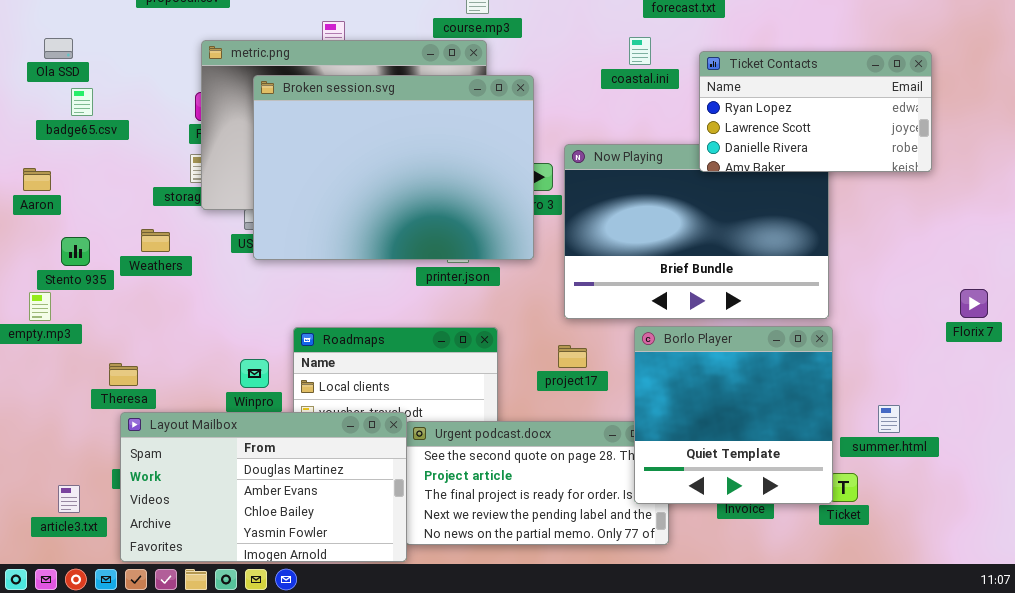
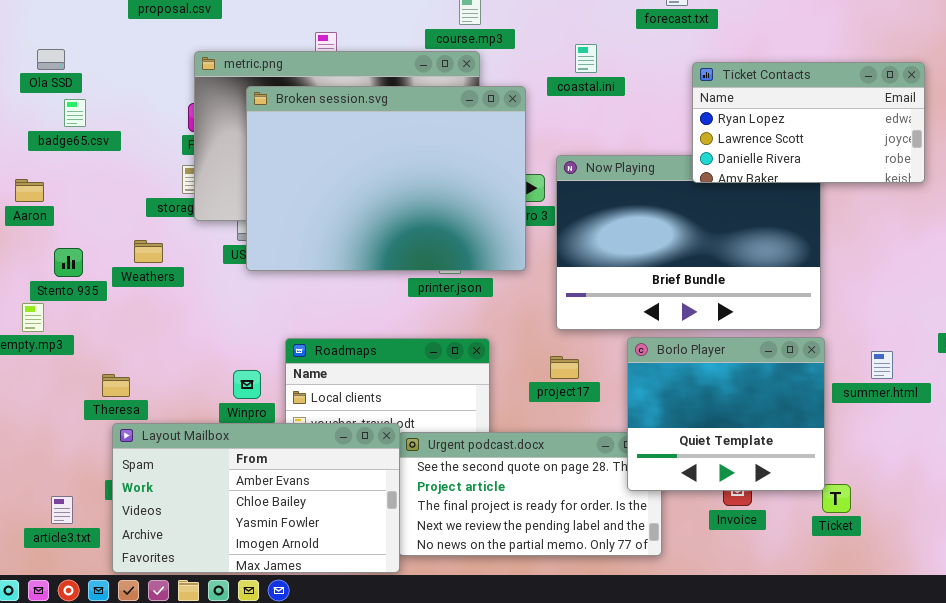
coastal.ini: [629,37,651,65] -> [575,44,597,73], moved
Borlo Player: [634,326,833,504] -> [627,337,825,491], resized
summer.html: [878,405,900,433] -> [871,351,893,379], moved
Layout Mailbox: [120,412,407,562] -> [112,423,400,573], scrolled down 1 row

